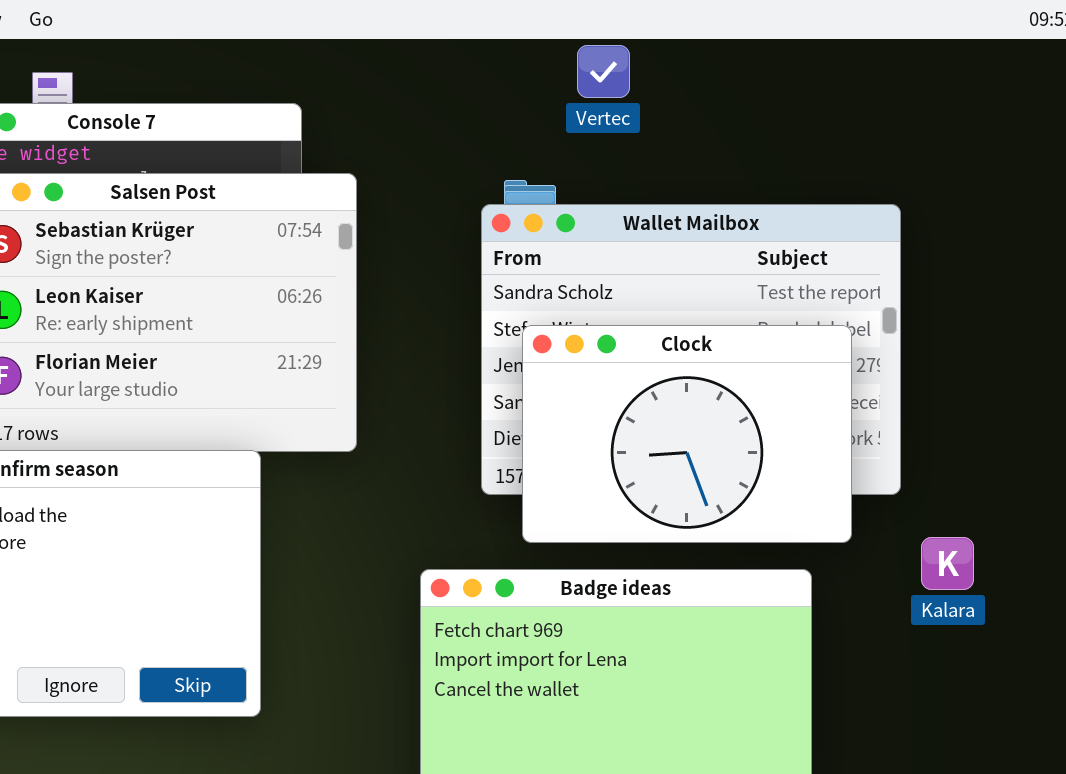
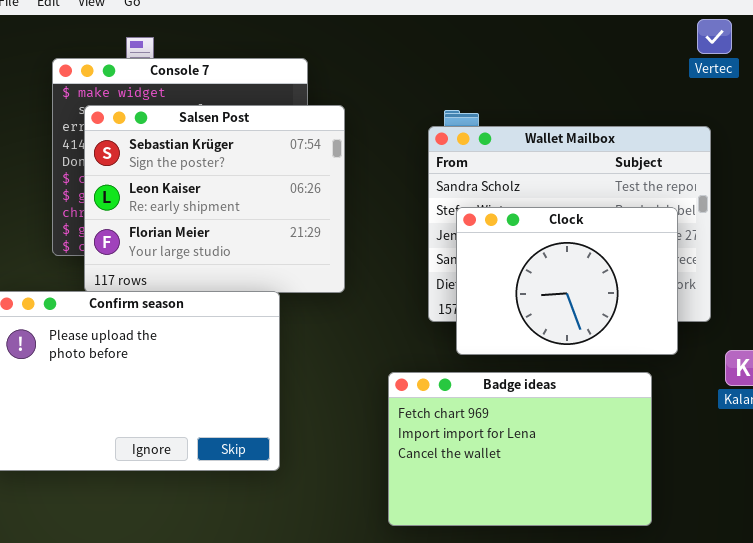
Vertec: [577,45,630,98] -> [697,19,732,54], moved

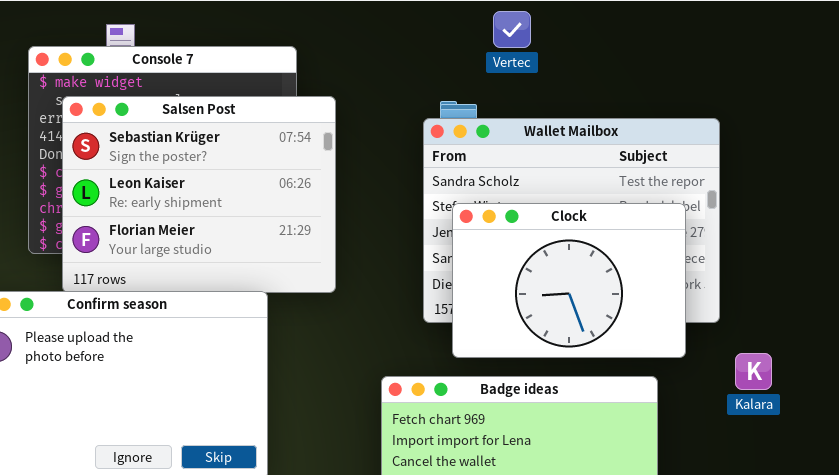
Vertec: [697,19,732,54] -> [493,11,531,48], moved

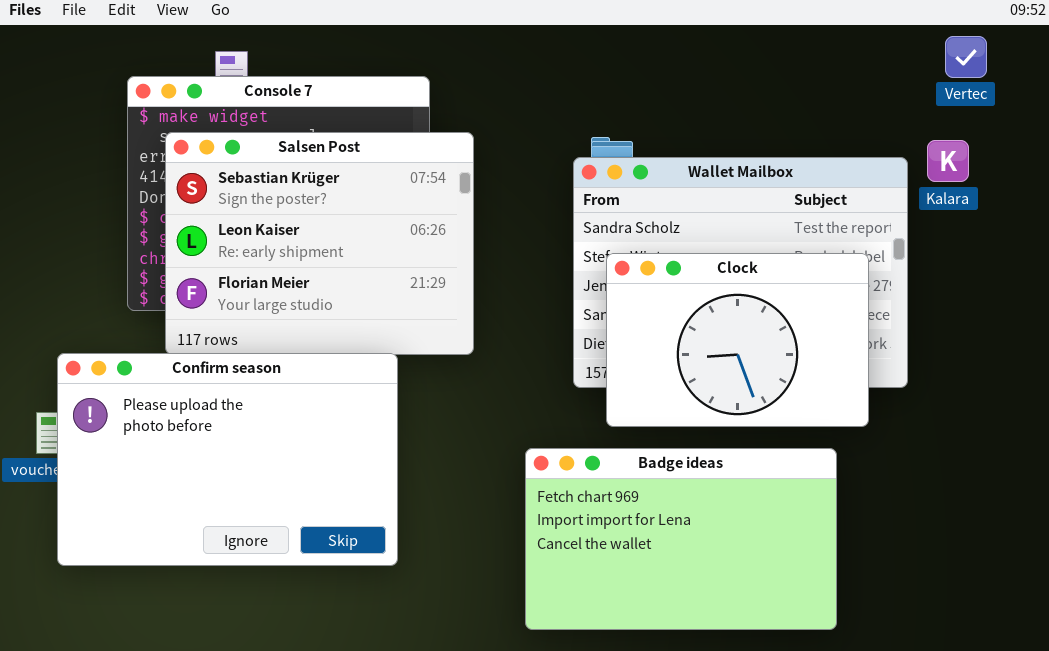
Vertec: [493,11,531,48] -> [945,36,987,78], moved
Kalara: [735,353,772,390] -> [927,140,969,182], moved

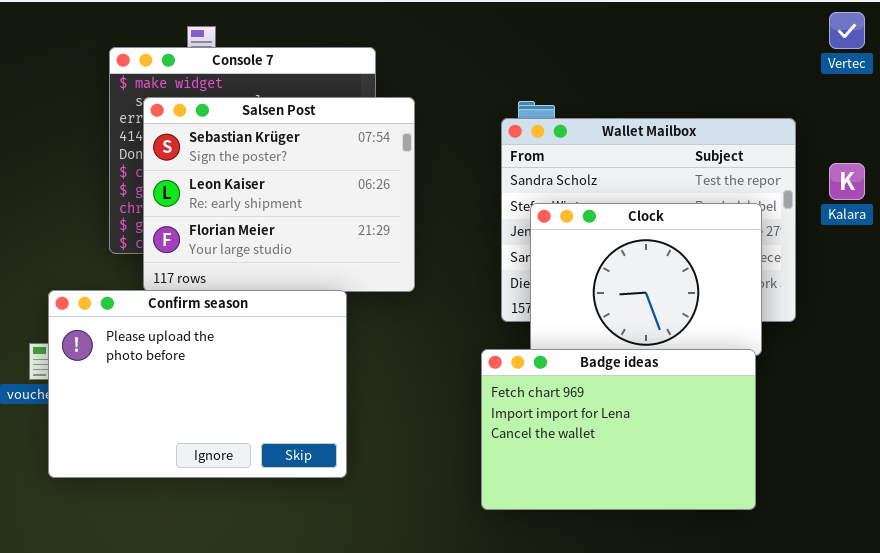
Kalara: [927,140,969,182] -> [829,163,865,200], moved
Badge ideas: [525,448,837,630] -> [481,349,756,510], moved

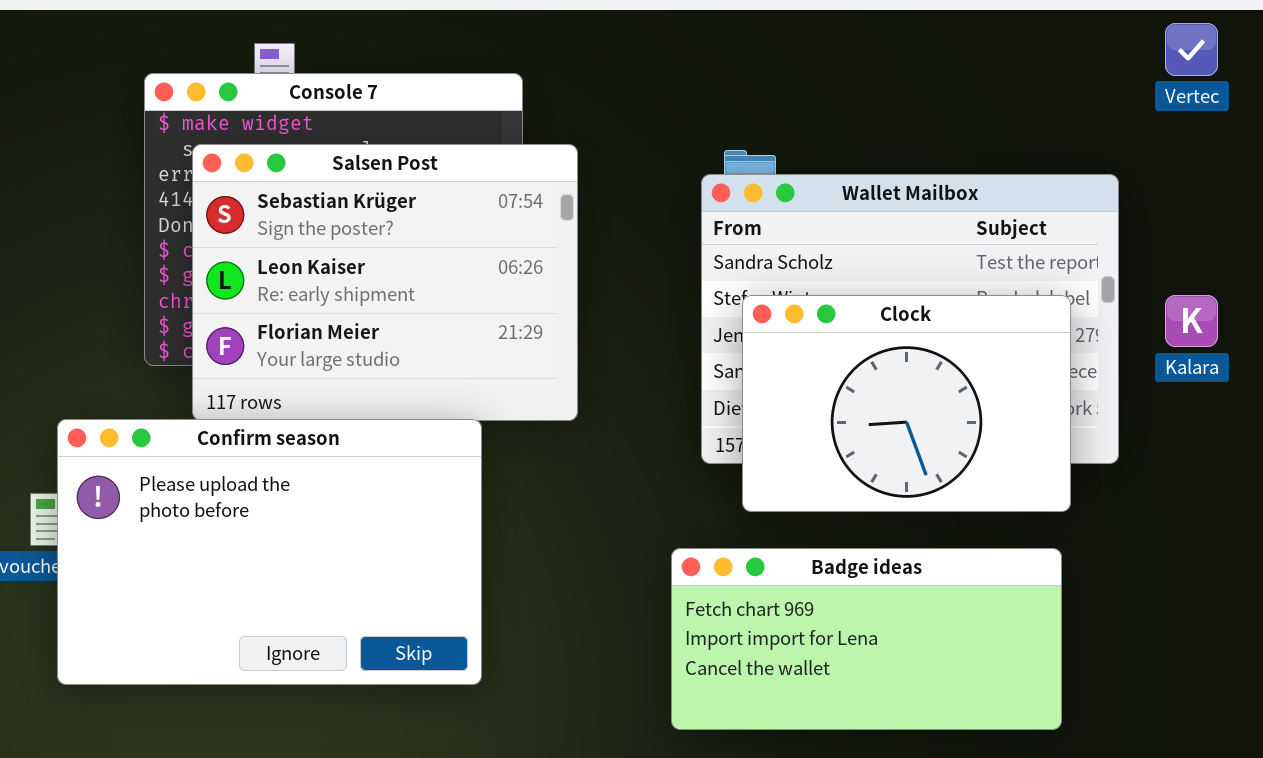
Kalara: [829,163,865,200] -> [1165,295,1218,347], moved
Badge ideas: [481,349,756,510] -> [671,548,1062,730], resized

